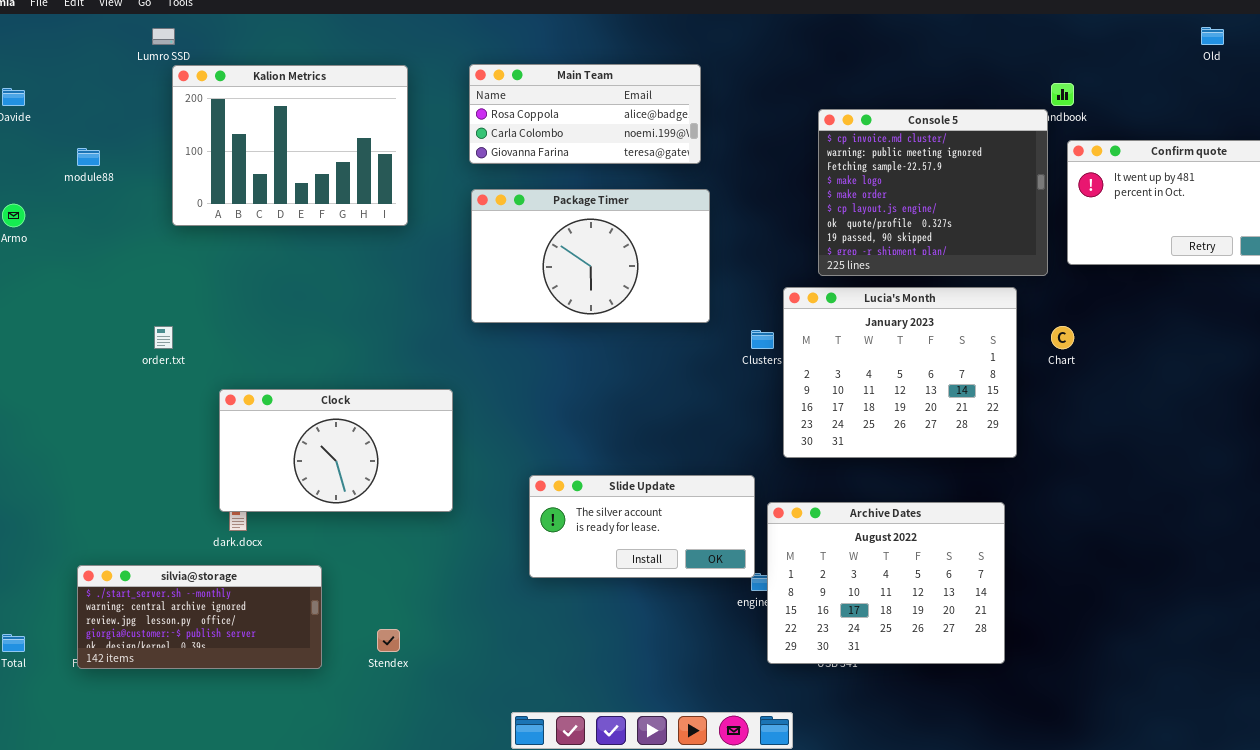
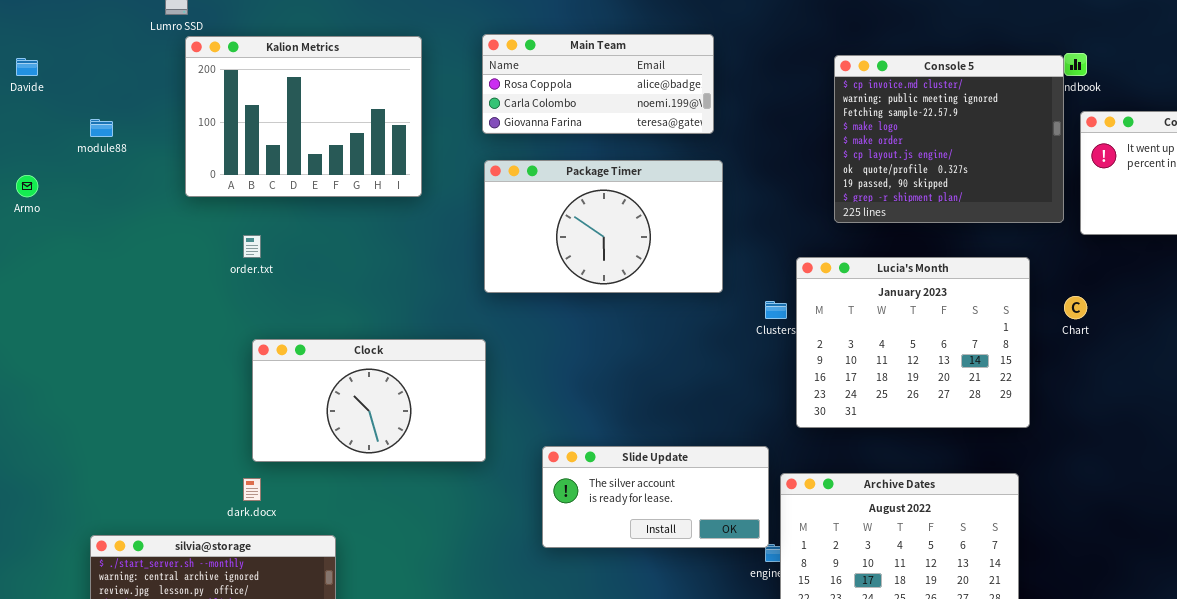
Console 5: [818,109,1048,276] -> [834,55,1064,223], moved
order.txt: [154,326,173,349] -> [243,235,261,258], moved
Clock: [219,389,453,512] -> [252,339,486,462], moved

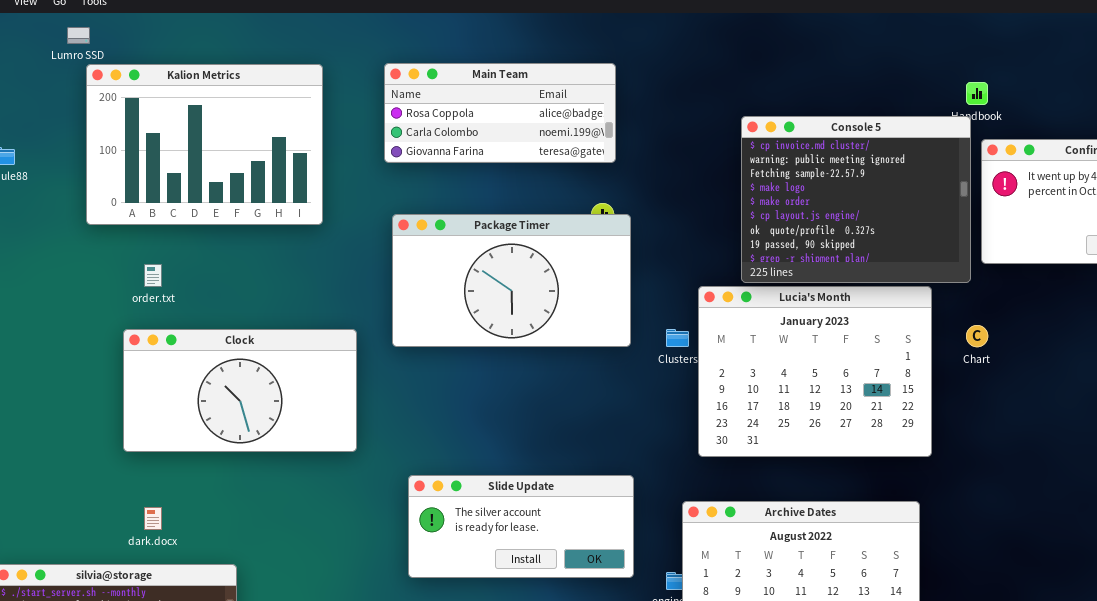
Console 5: [834,55,1064,223] -> [741,116,971,283], moved
Package Timer: [484,160,723,293] -> [392,214,631,347], moved
Clock: [252,339,486,462] -> [123,329,357,452], moved
Slide Update: [542,446,769,548] -> [408,475,634,578], moved

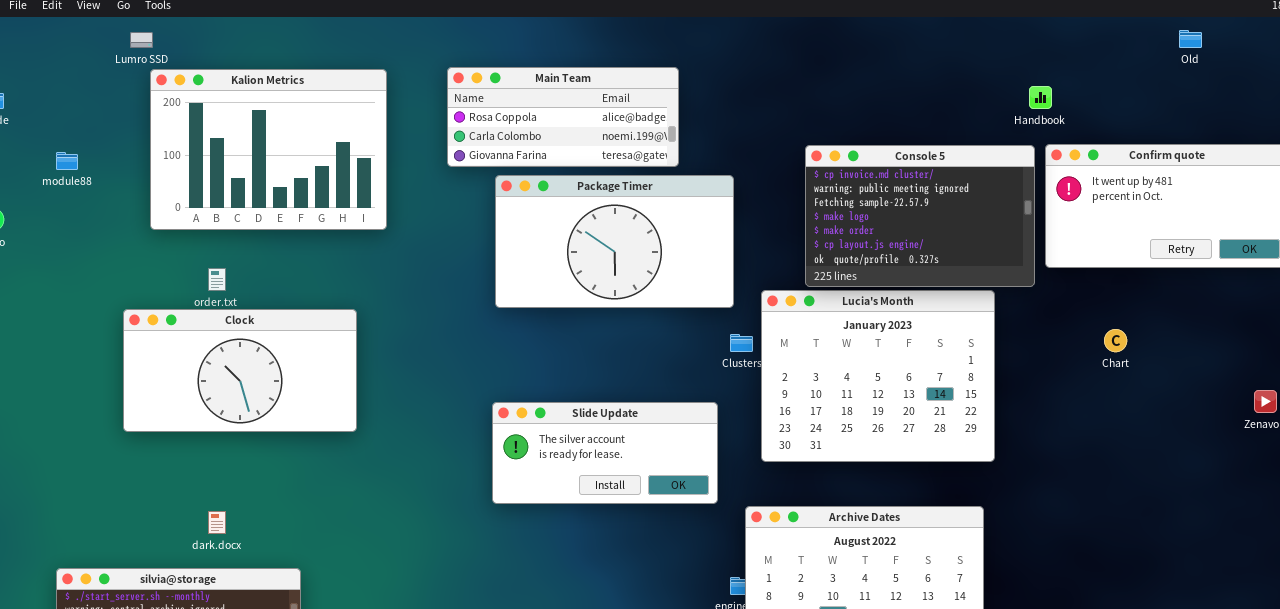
Console 5: [741,116,971,283] -> [805,145,1035,287], resized
Package Timer: [392,214,631,347] -> [495,175,734,308], moved
Chart: [966,325,988,347] -> [1104,329,1127,352], moved
Clock: [123,329,357,452] -> [123,309,357,432], moved
Slide Update: [408,475,634,578] -> [492,402,718,504], moved

